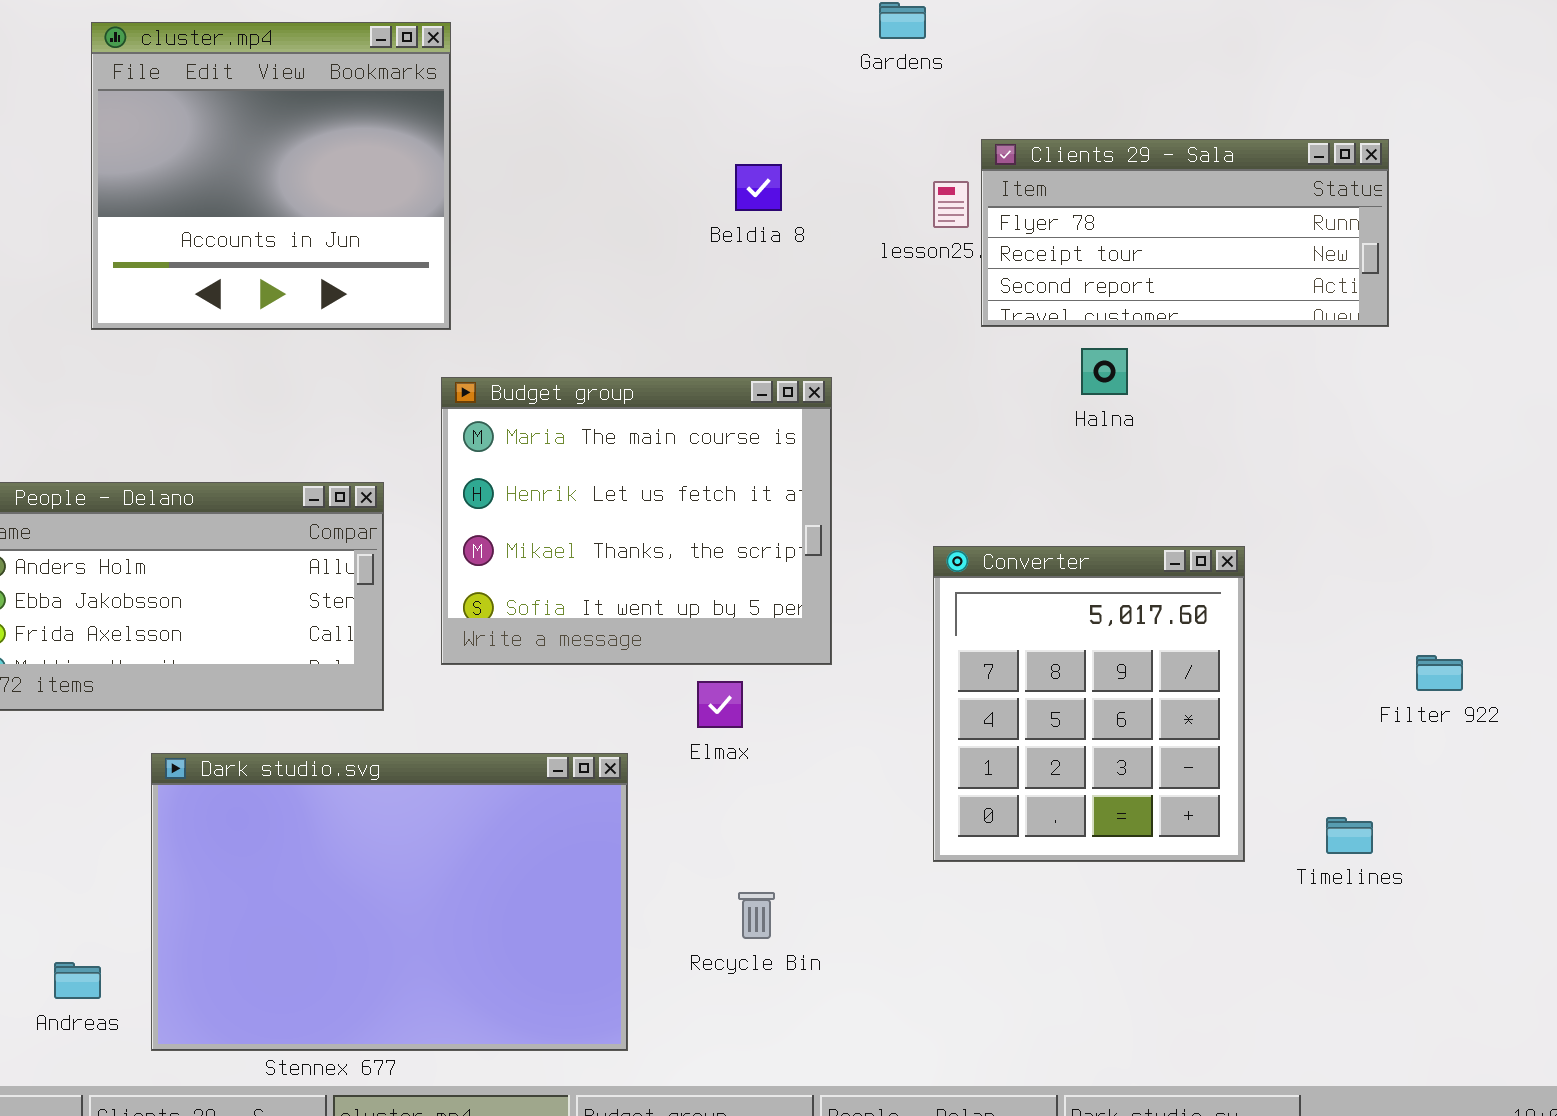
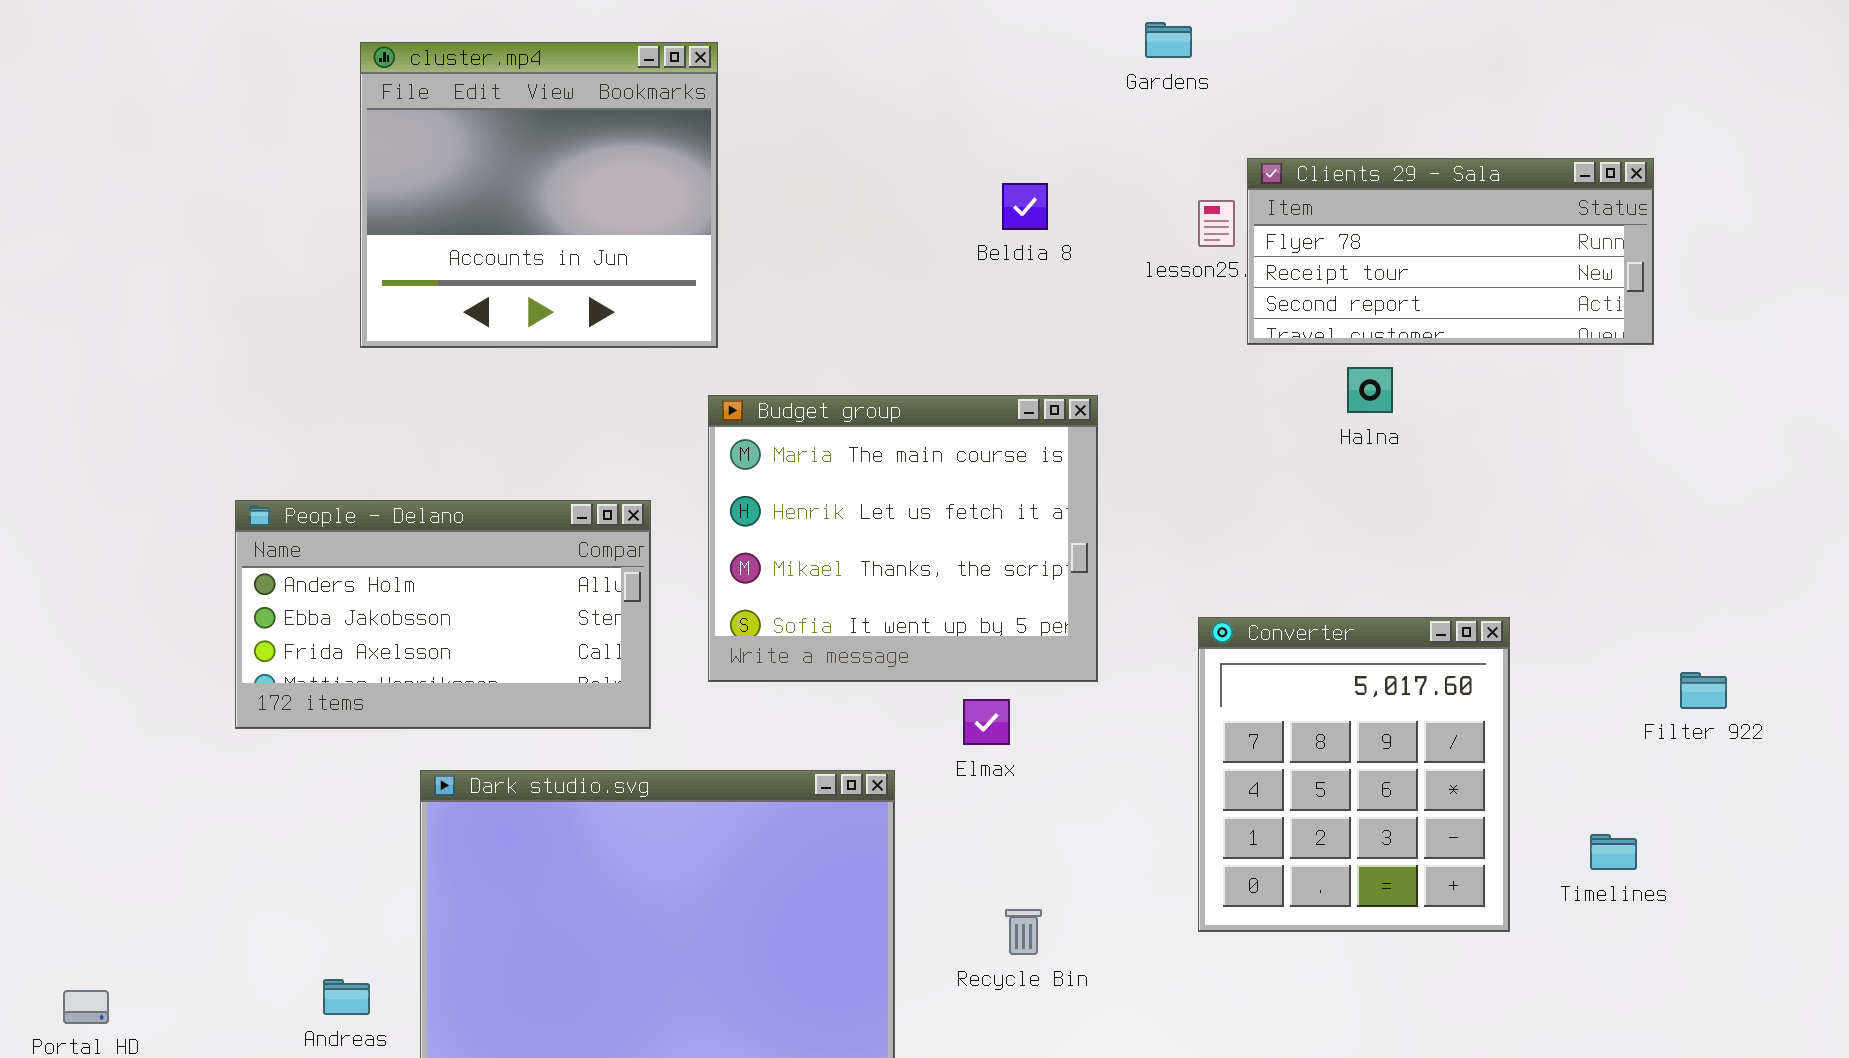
Converter: [933,546,1245,862] -> [1198,617,1510,932], moved

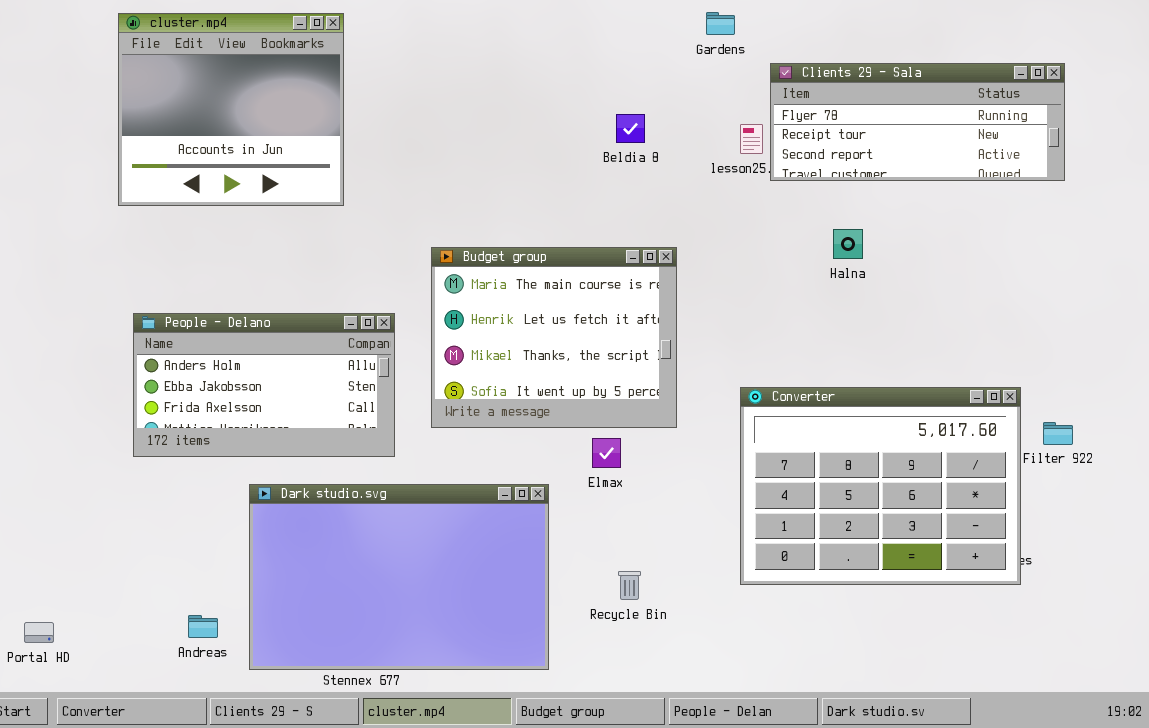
cluster.mp4: [360,42,718,348] -> [118,13,344,206], moved
Clients 29 - Sala: [1247,158,1654,345] -> [770,63,1065,181], moved, resized
Converter: [1198,617,1510,932] -> [740,387,1021,585], resized

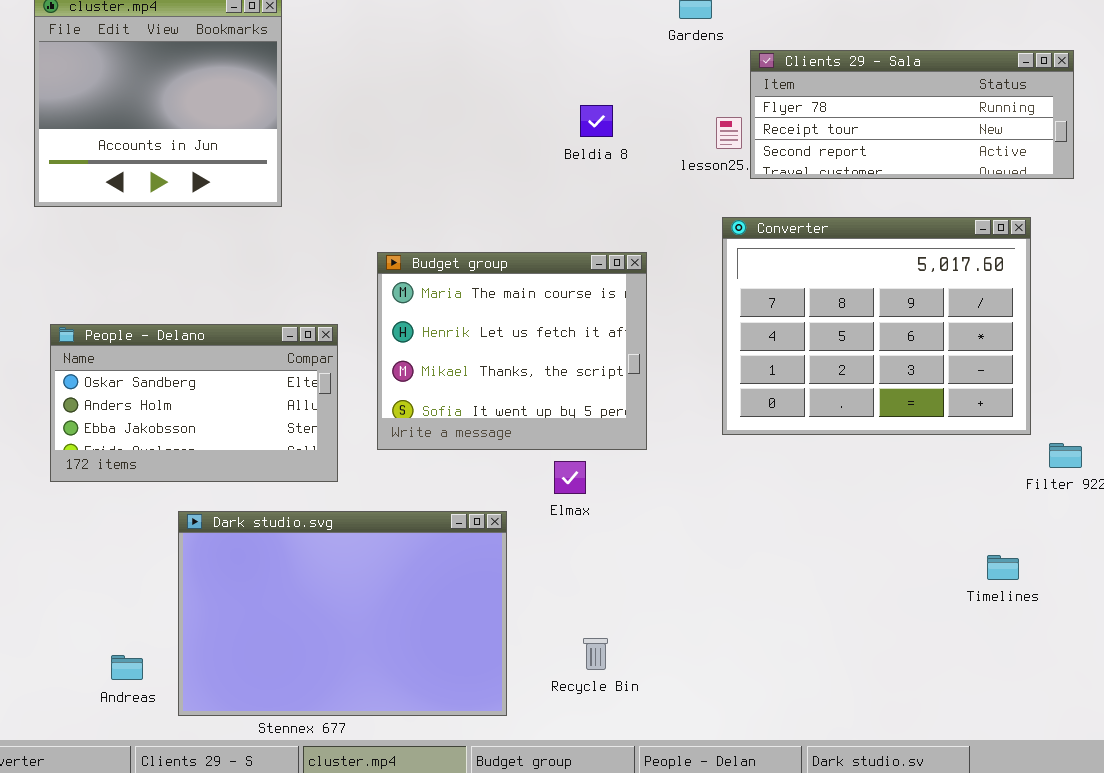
People - Delano: [133,313,395,457] -> [50,324,338,482], scrolled up 1 row
Converter: [740,387,1021,585] -> [722,217,1031,435], moved
Recycle Bin: [618,571,641,600] -> [583,638,608,670], moved

